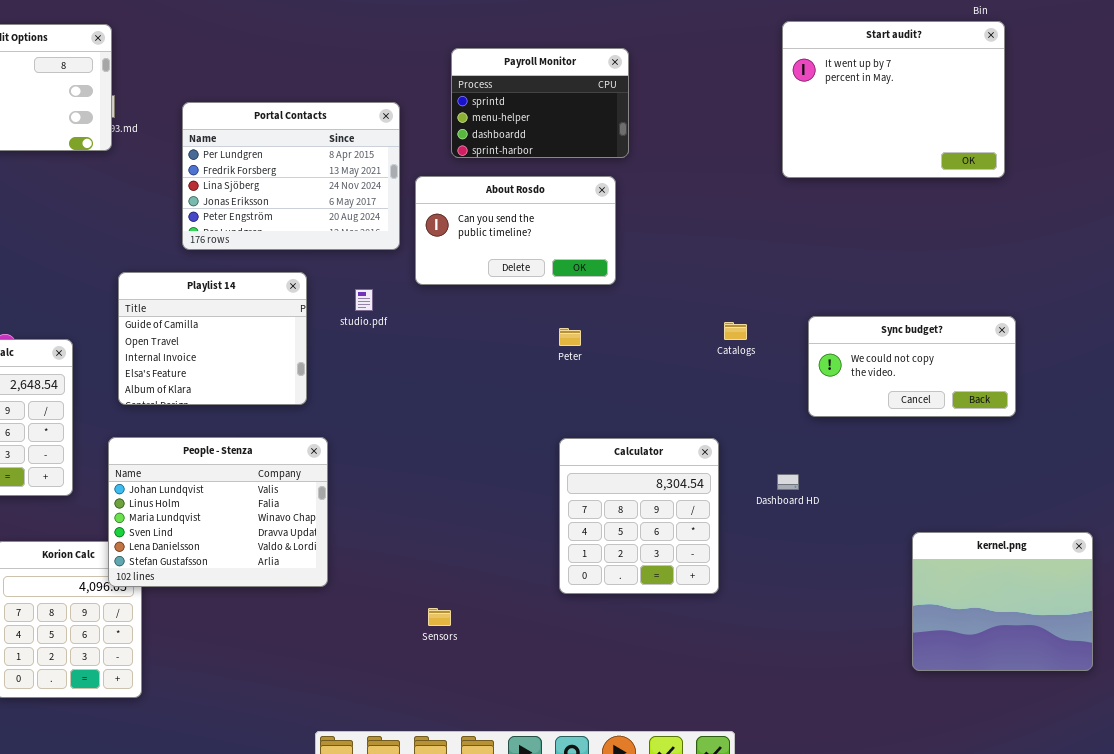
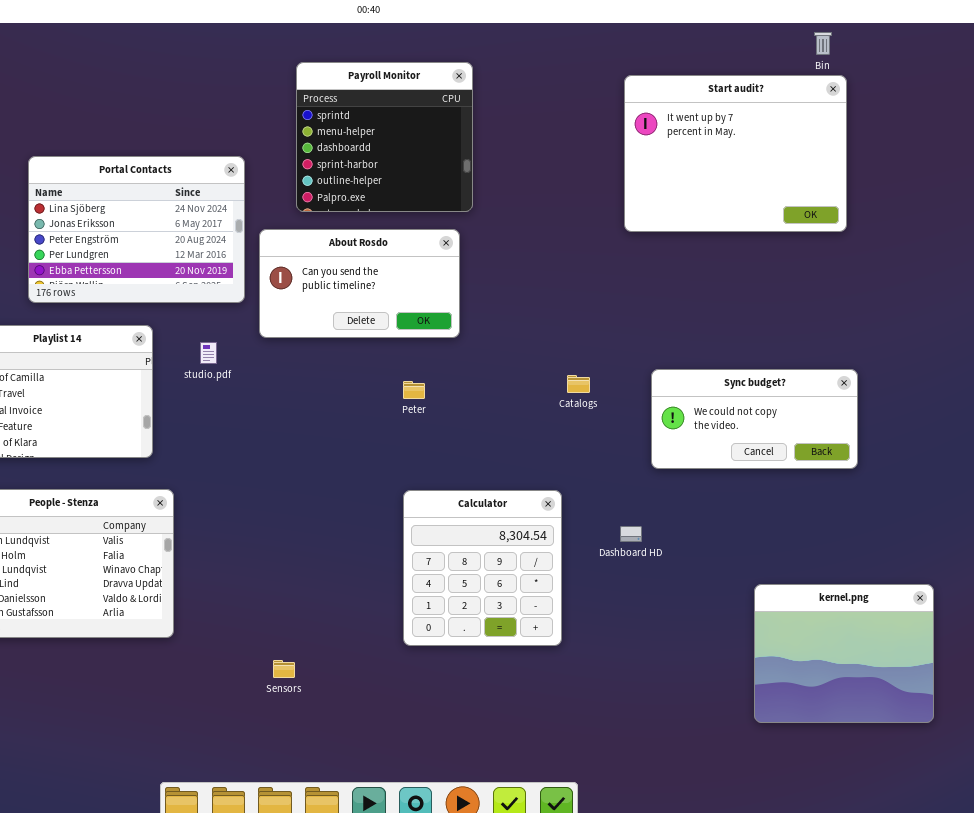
Payroll Monitor: [451,48,629,158] -> [296,62,473,212], resized
Portal Contacts: [182,102,400,250] -> [28,156,245,303], scrolled down 2 rows

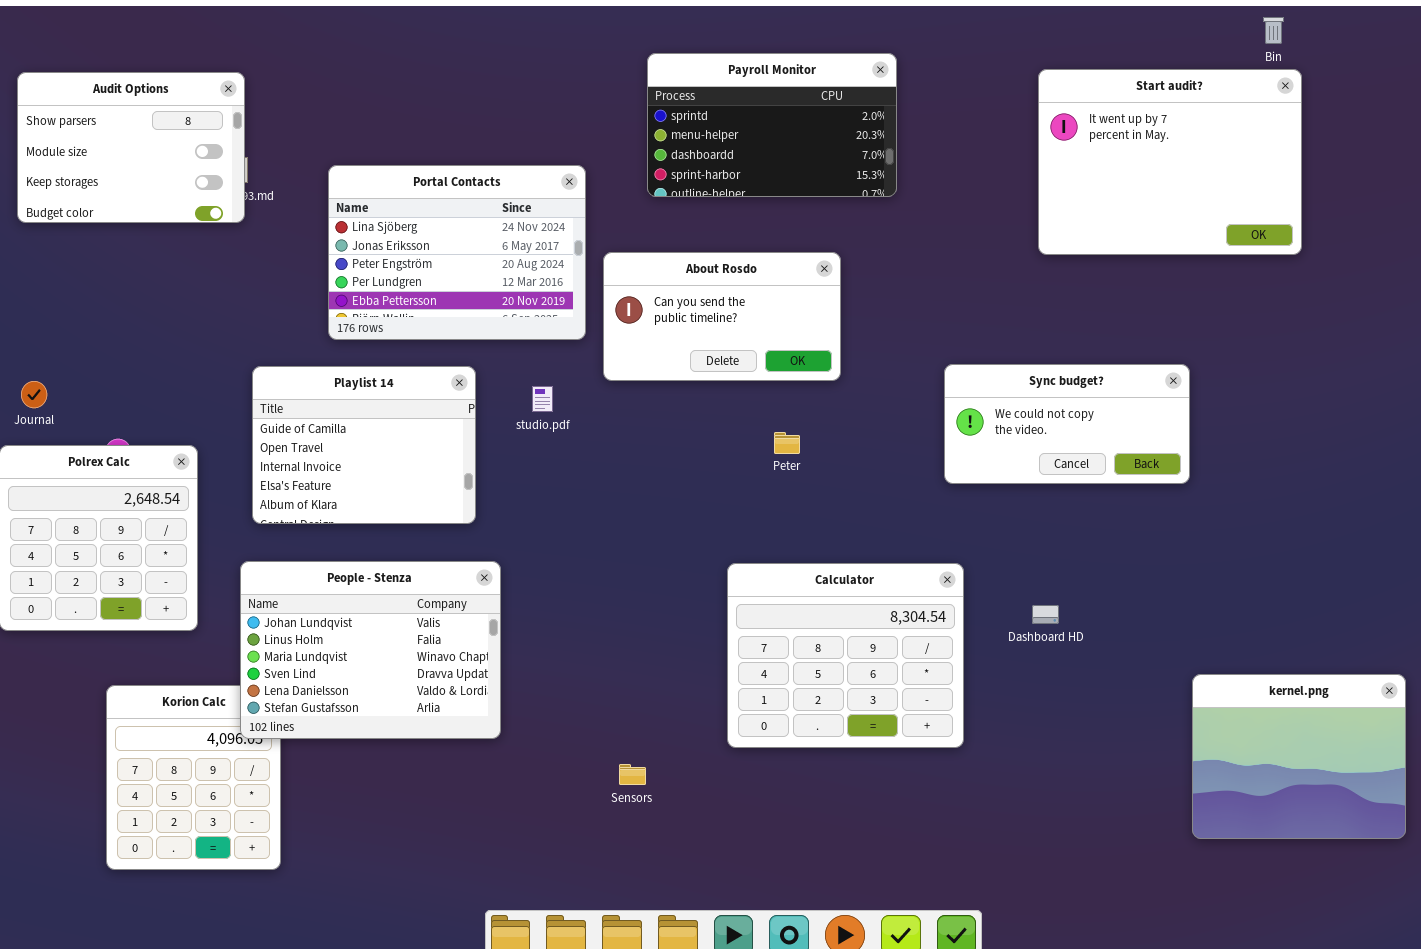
Payroll Monitor: [296,62,473,212] -> [647,53,897,197], resized
Sync budget?: [651,369,858,469] -> [944,364,1190,484], moved
Calculator: [403,490,562,646] -> [727,563,964,748], resized

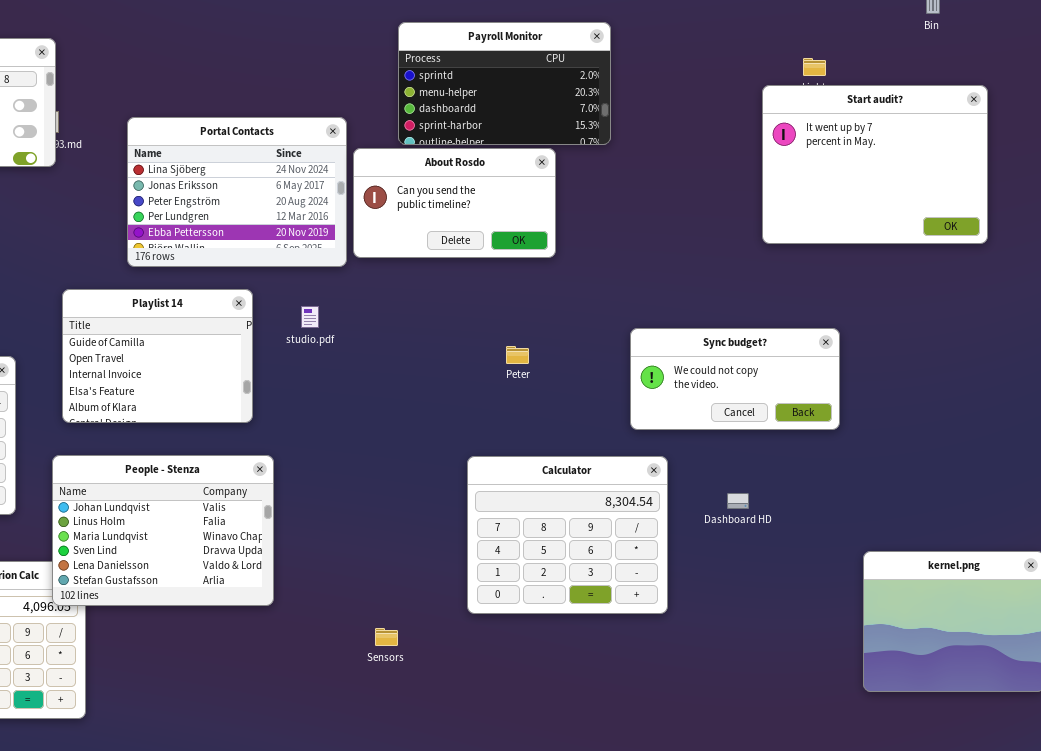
Start audit?: [1038,69,1302,255] -> [762,85,988,244], moved
About Rosdo: [603,252,841,381] -> [353,148,556,258], moved
Sync budget?: [944,364,1190,484] -> [630,328,840,430], moved

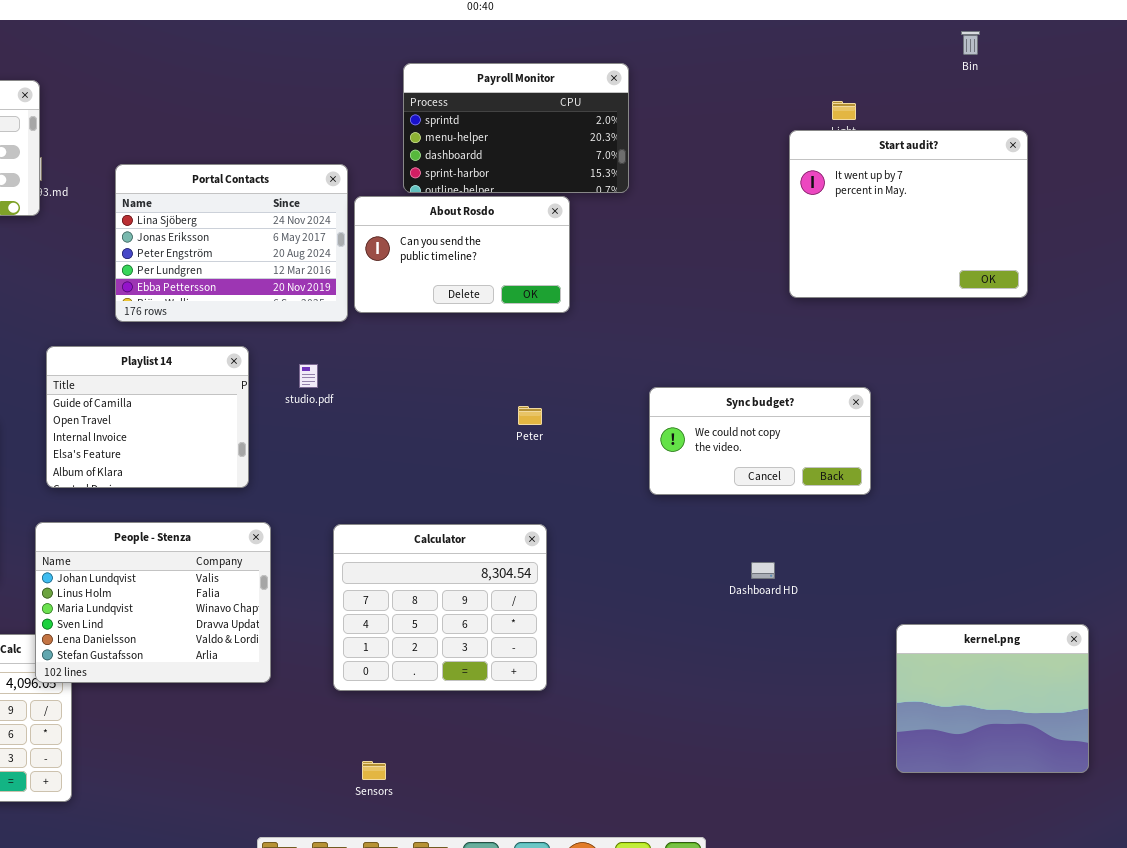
Calculator: [467,456,668,614] -> [333,524,547,691], moved
Sensors: [375,628,398,646] -> [362,761,386,780], moved

